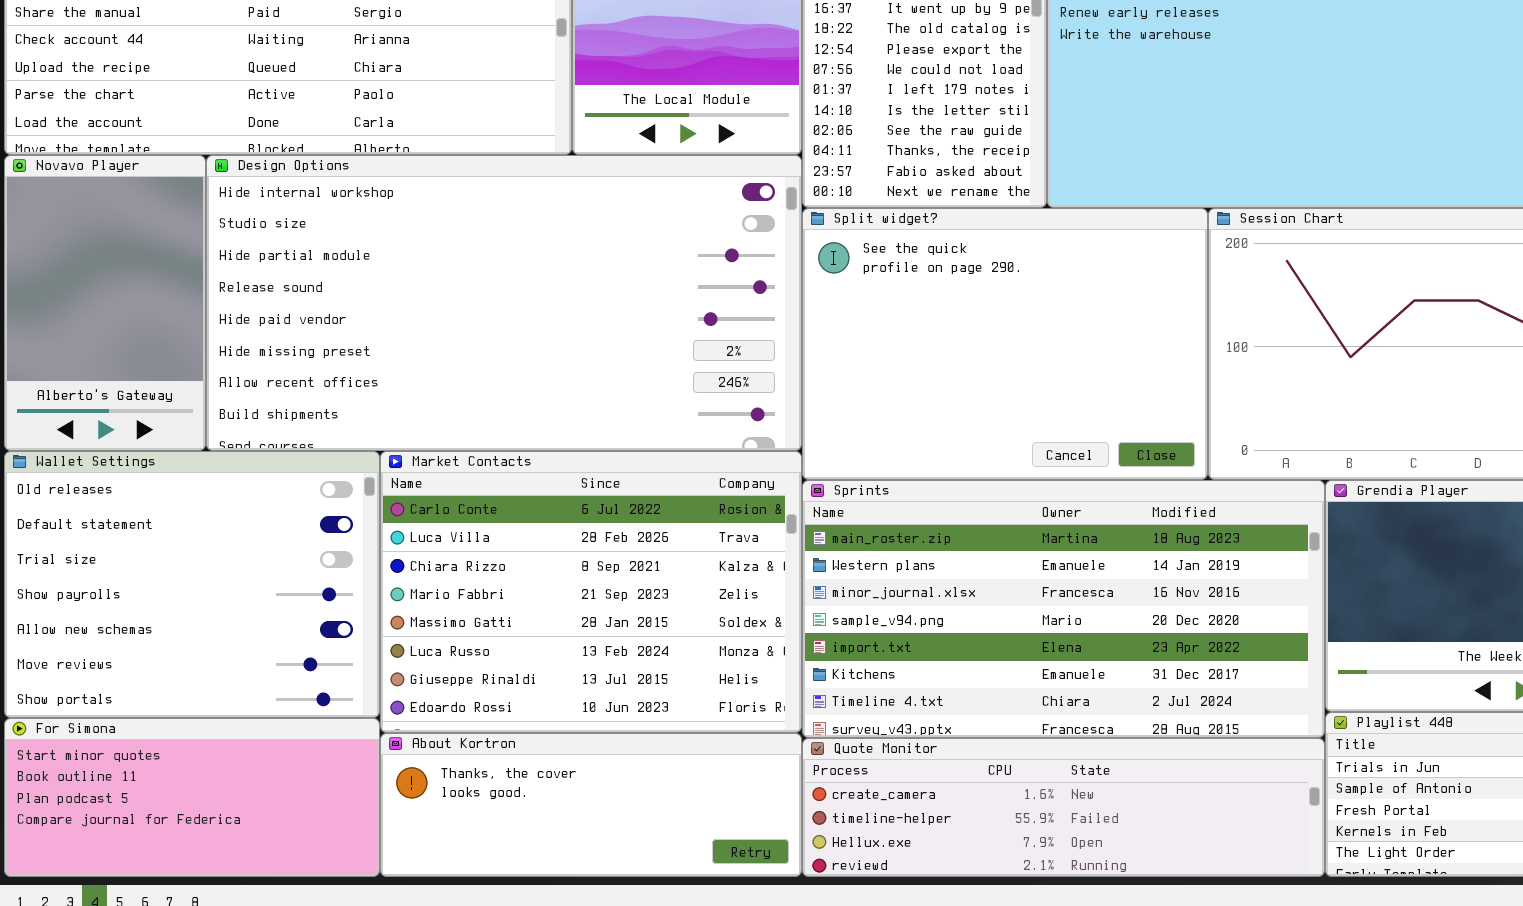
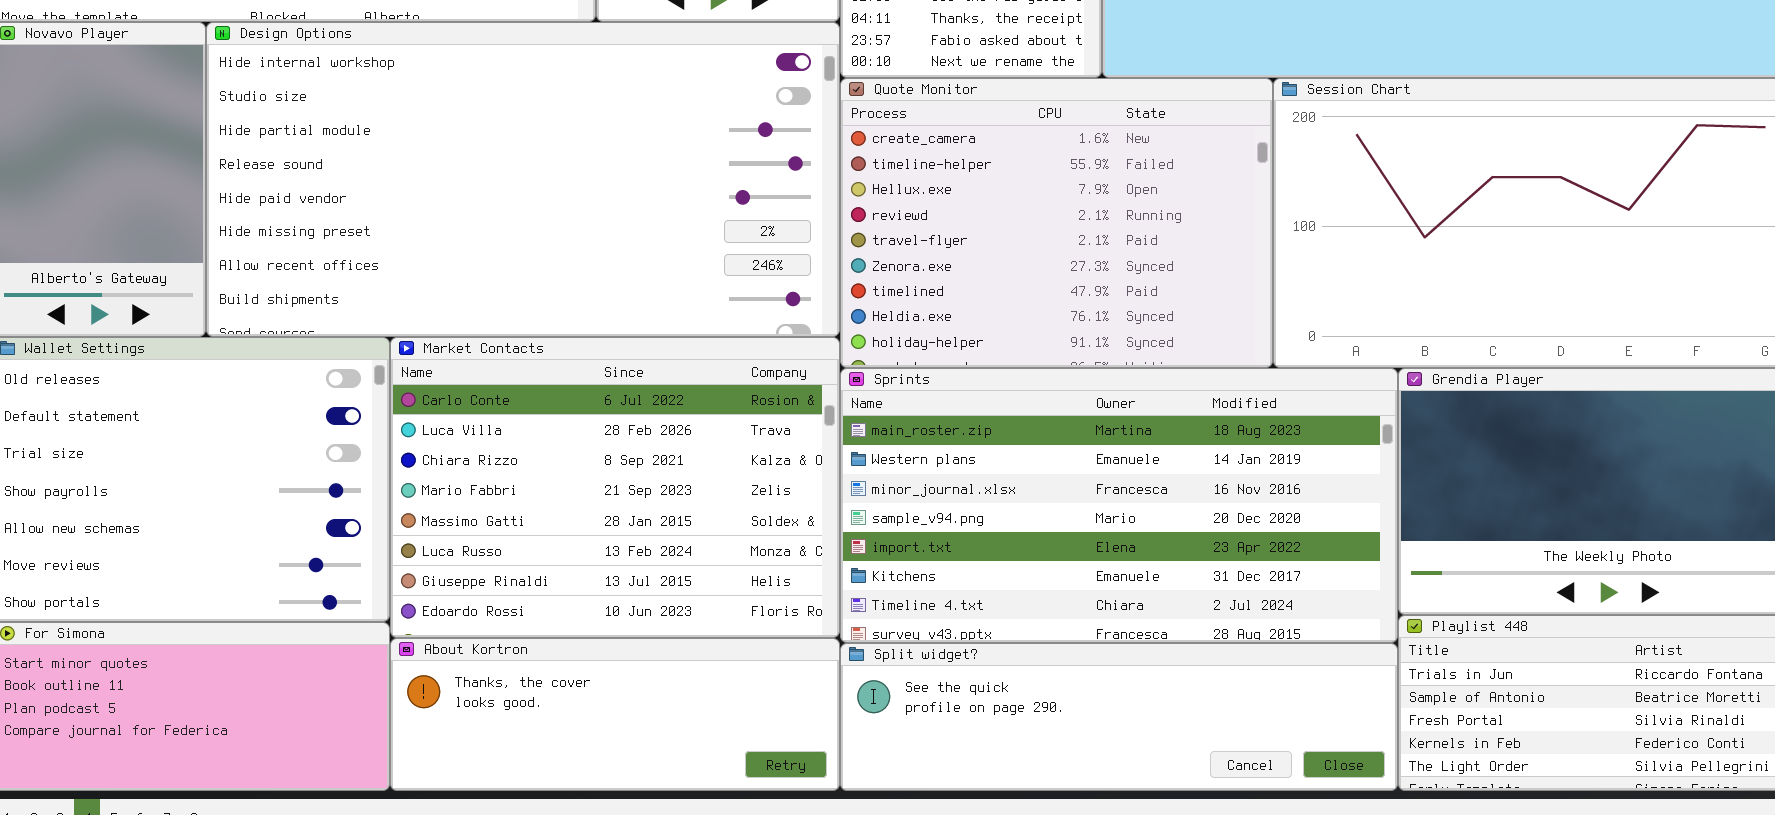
Split widget?: [802,208,1208,480] -> [840,643,1398,791], moved, resized
Quote Monitor: [802,738,1325,877] -> [840,78,1273,368], moved, resized

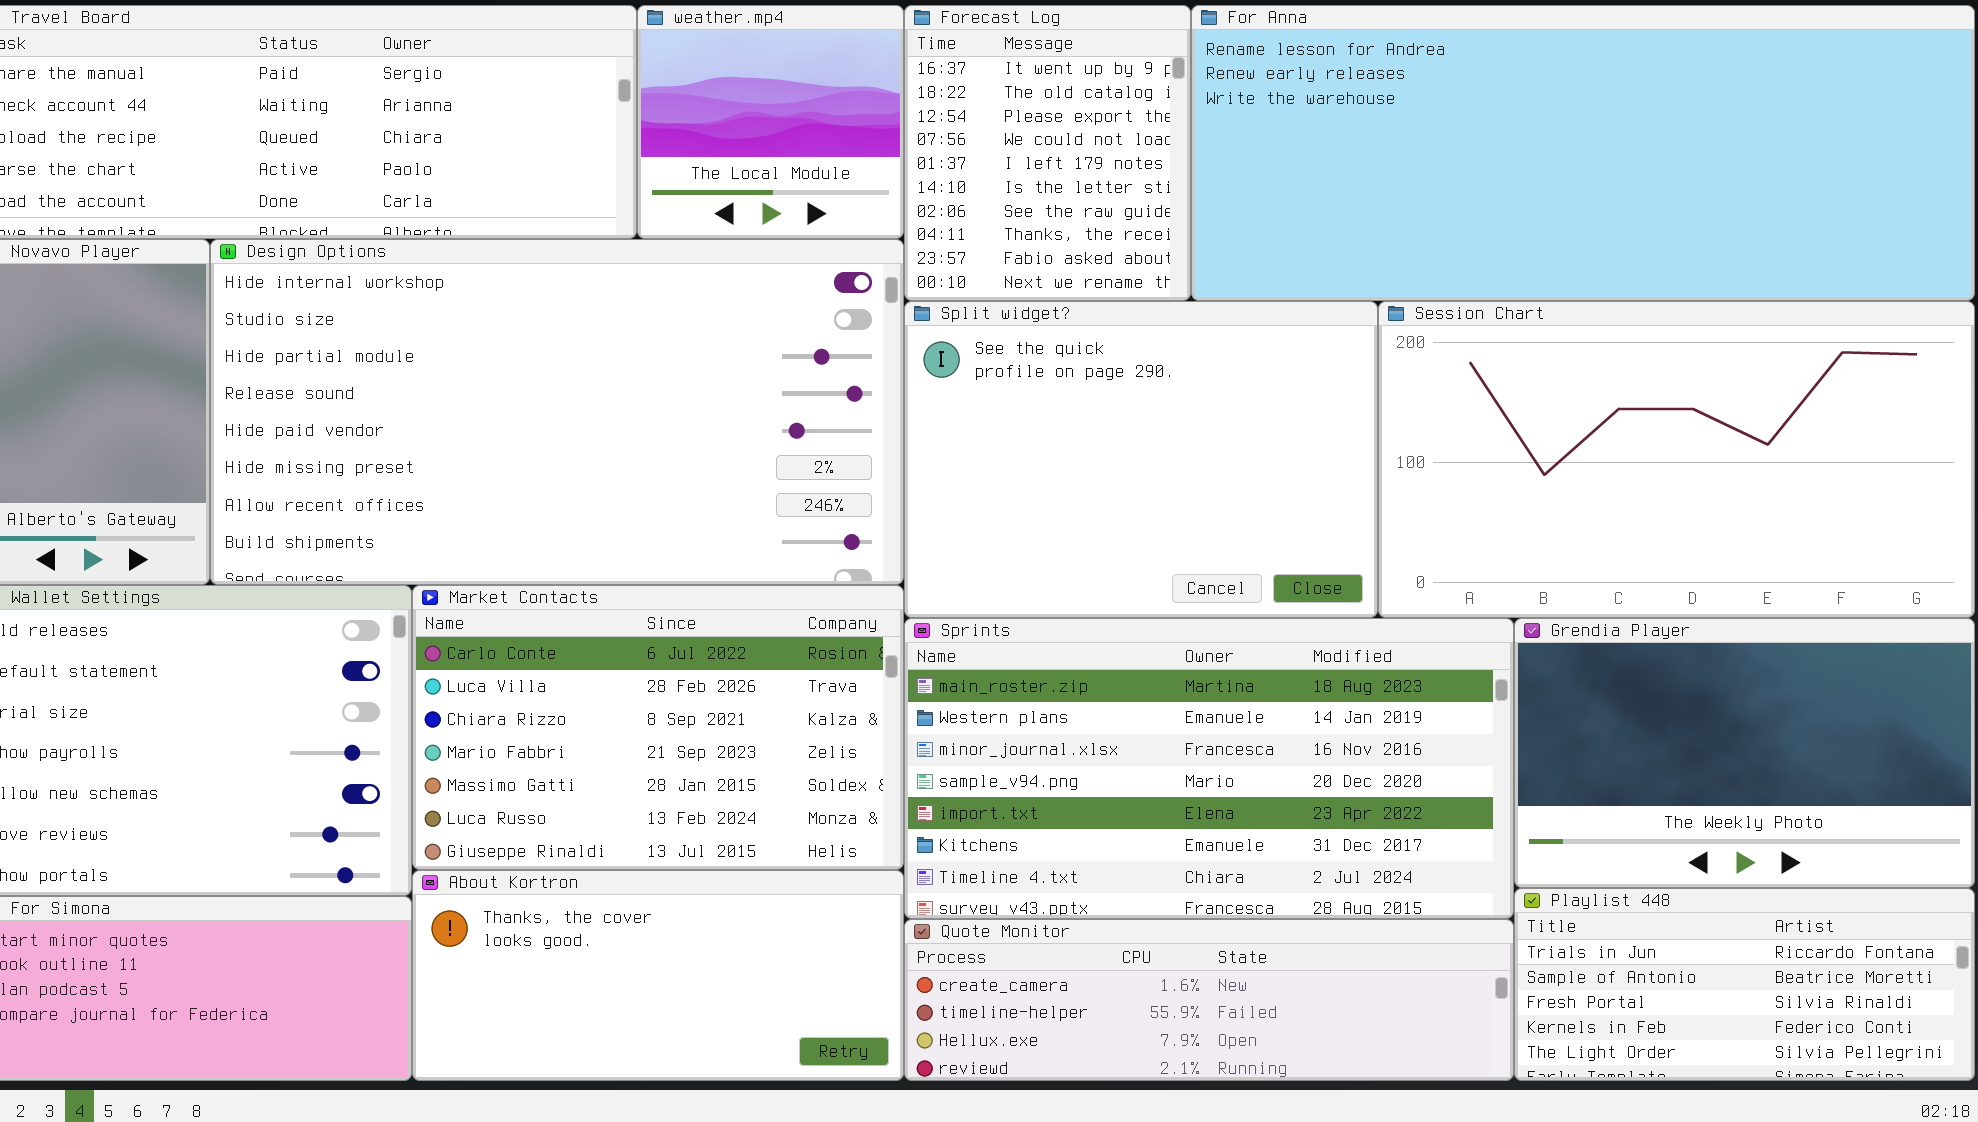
Quote Monitor: [840,78,1273,368] -> [904,919,1514,1081], moved, resized
Market Contacts: [390,337,840,638] -> [412,585,904,870], resized
About Kortron: [390,638,840,791] -> [412,870,904,1081], resized
Split widget?: [840,643,1398,791] -> [904,301,1378,618], moved, resized

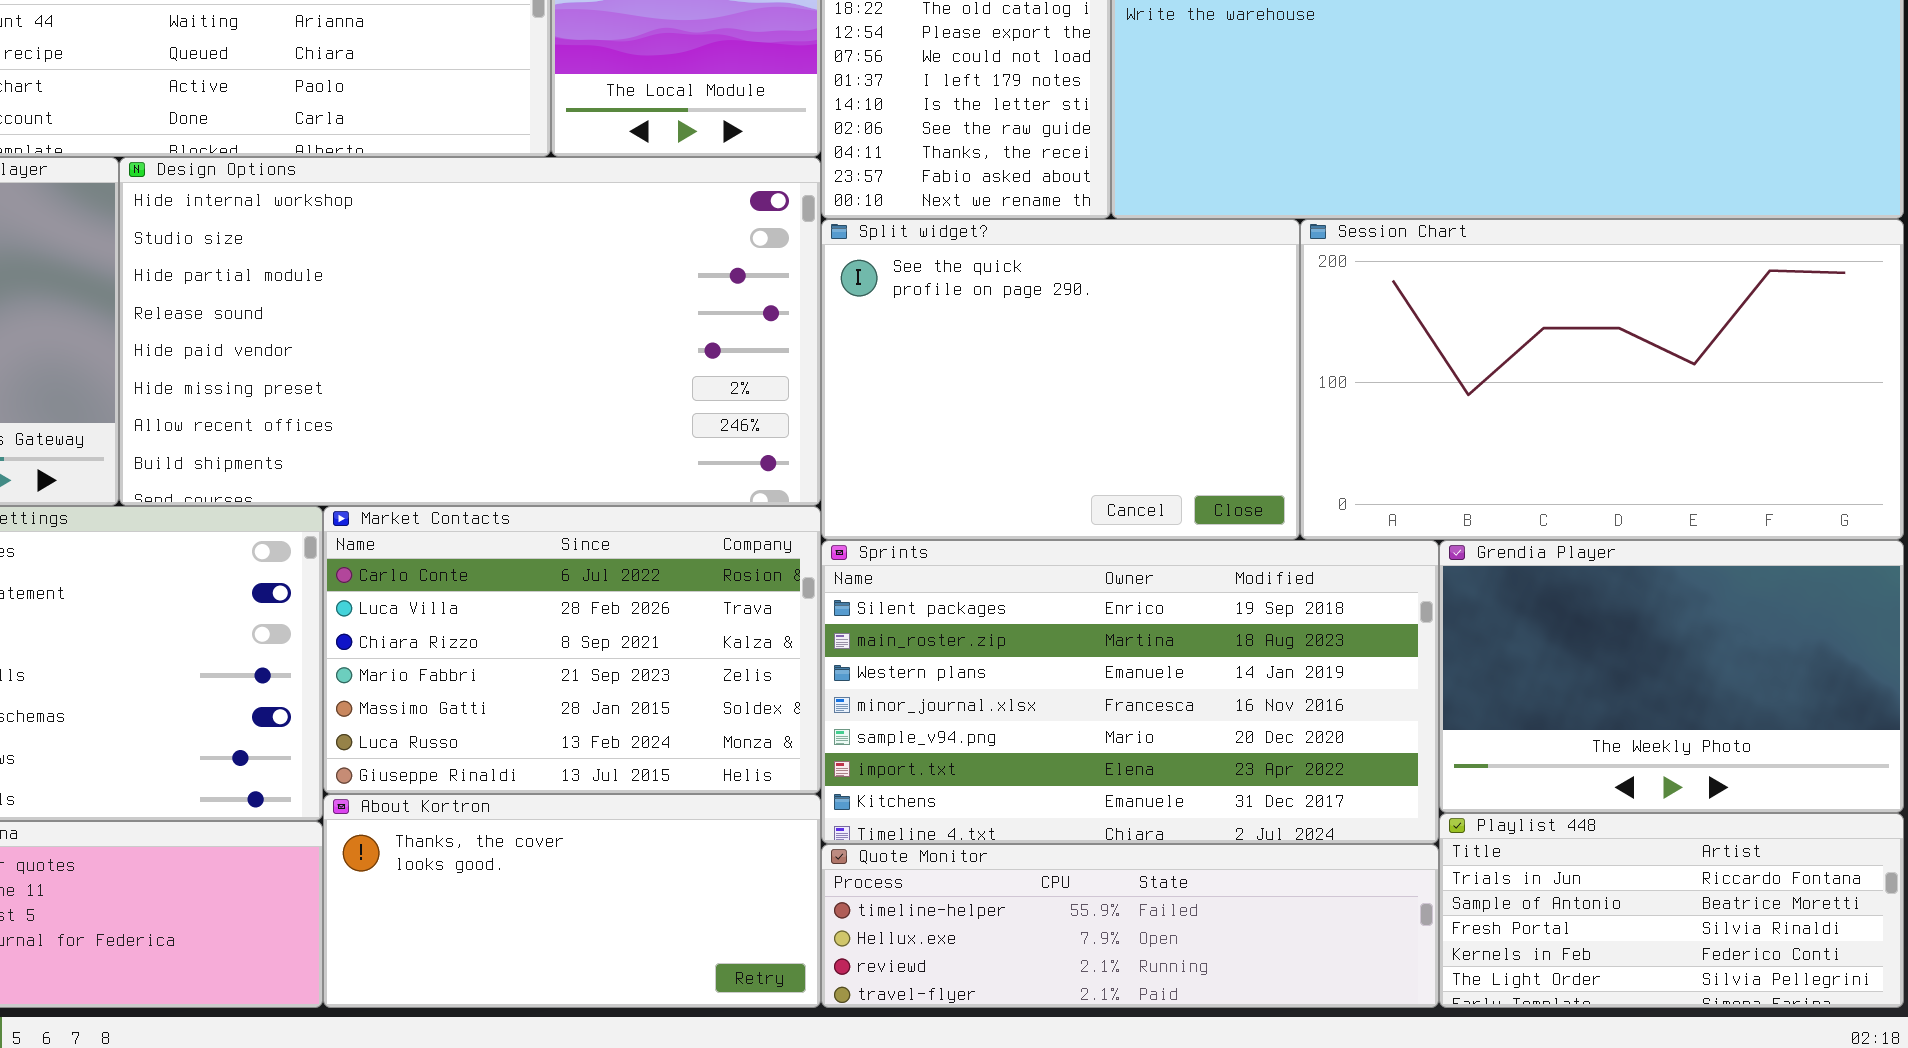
Sprints: [904,618,1514,919] -> [821,540,1439,844], scrolled up 1 row
Quote Monitor: [904,919,1514,1081] -> [821,844,1439,1008], scrolled down 1 row

